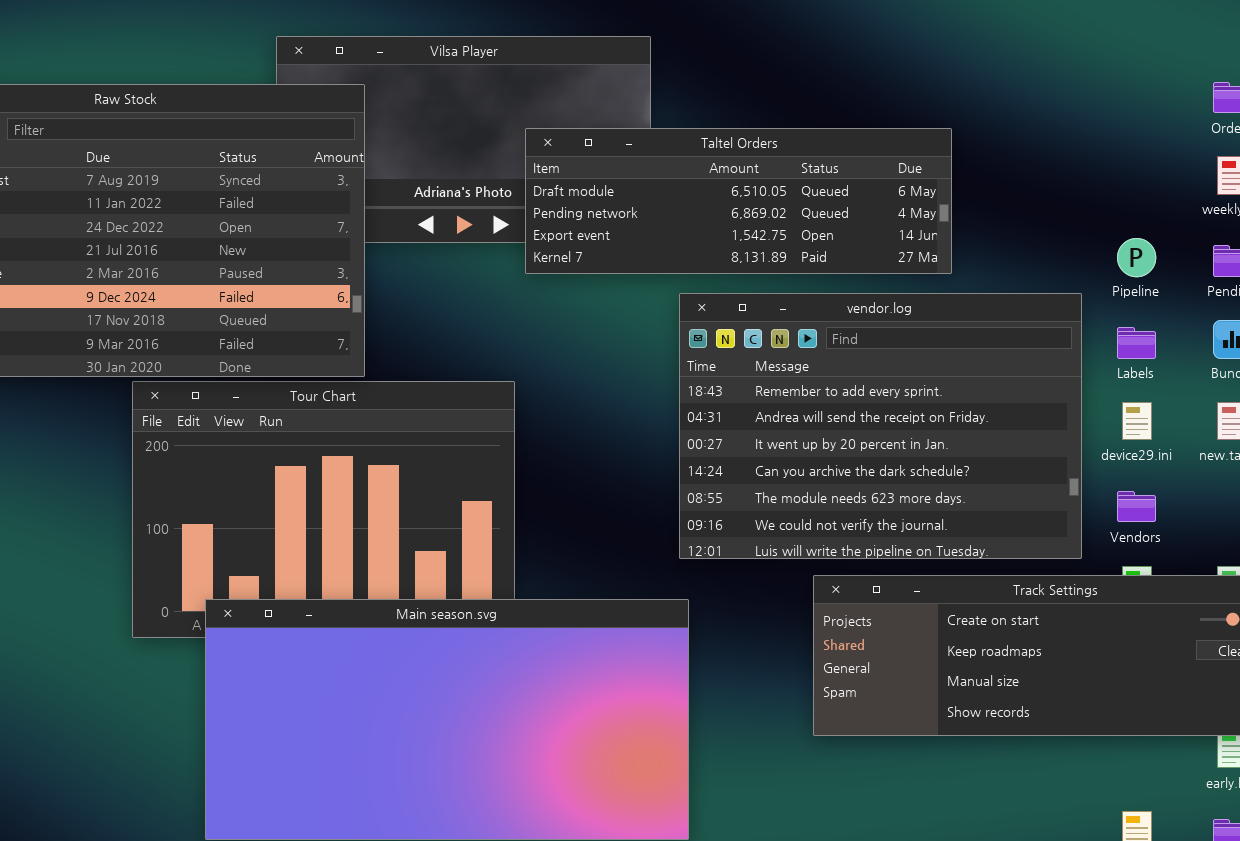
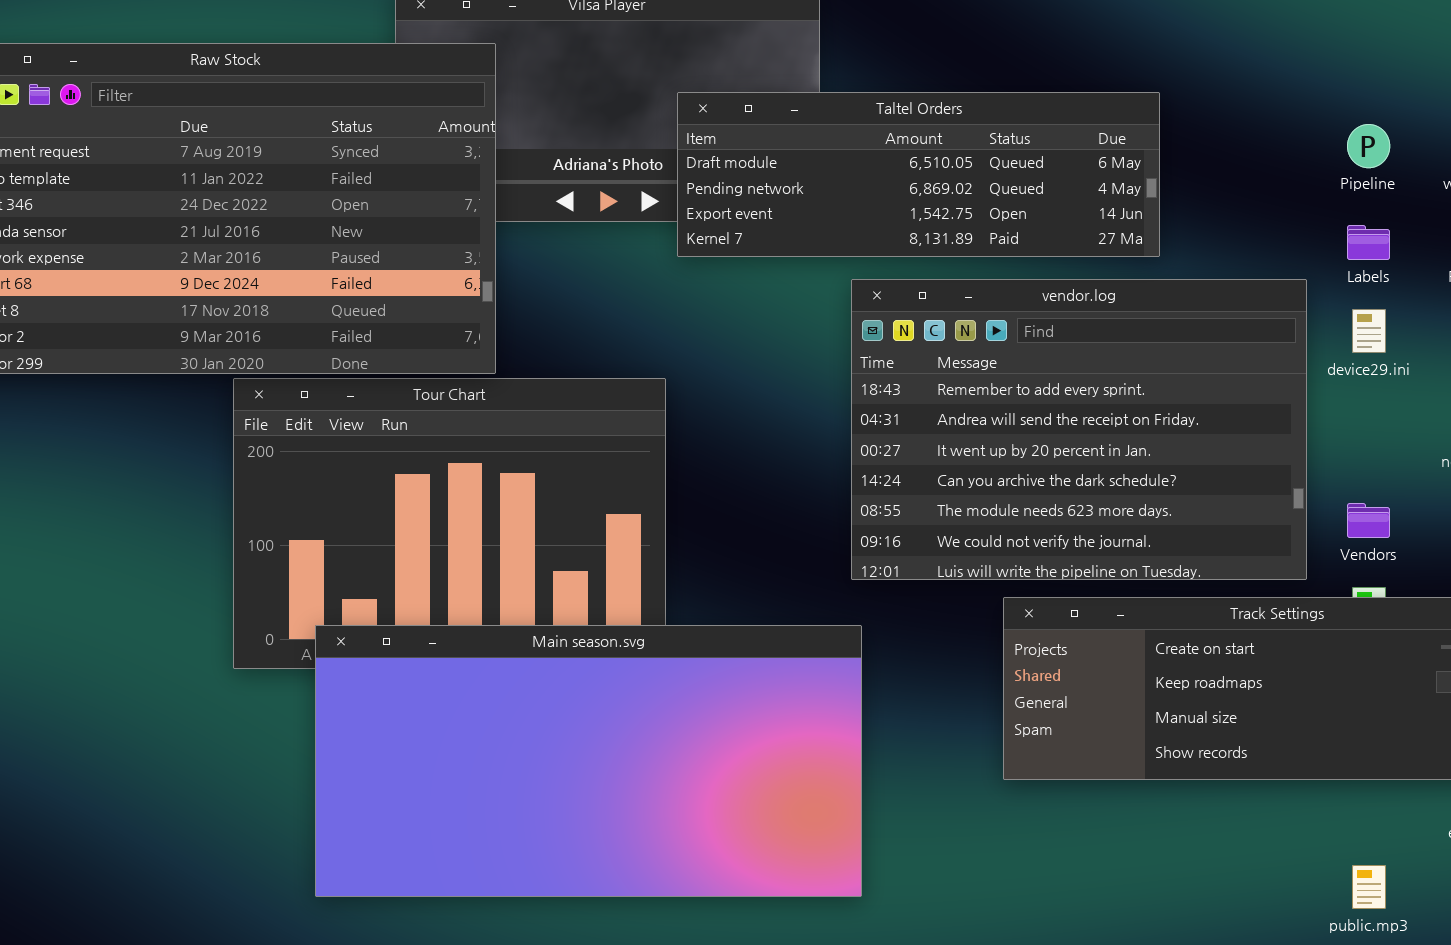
Pipeline: [1117,238,1156,277] -> [1347,124,1390,168], moved
Labels: [1117,327,1156,359] -> [1347,225,1390,260], moved
device29.ini: [1122,402,1152,440] -> [1352,309,1386,353], moved

